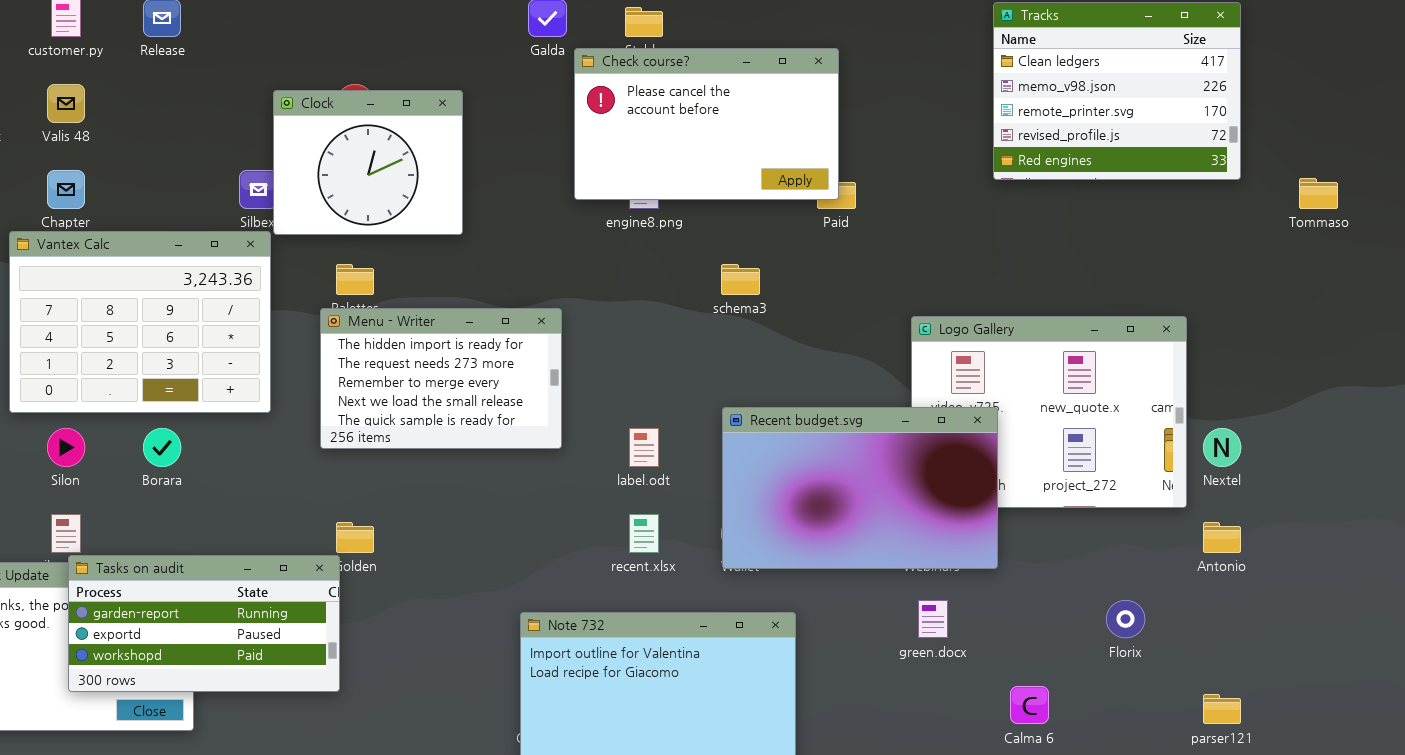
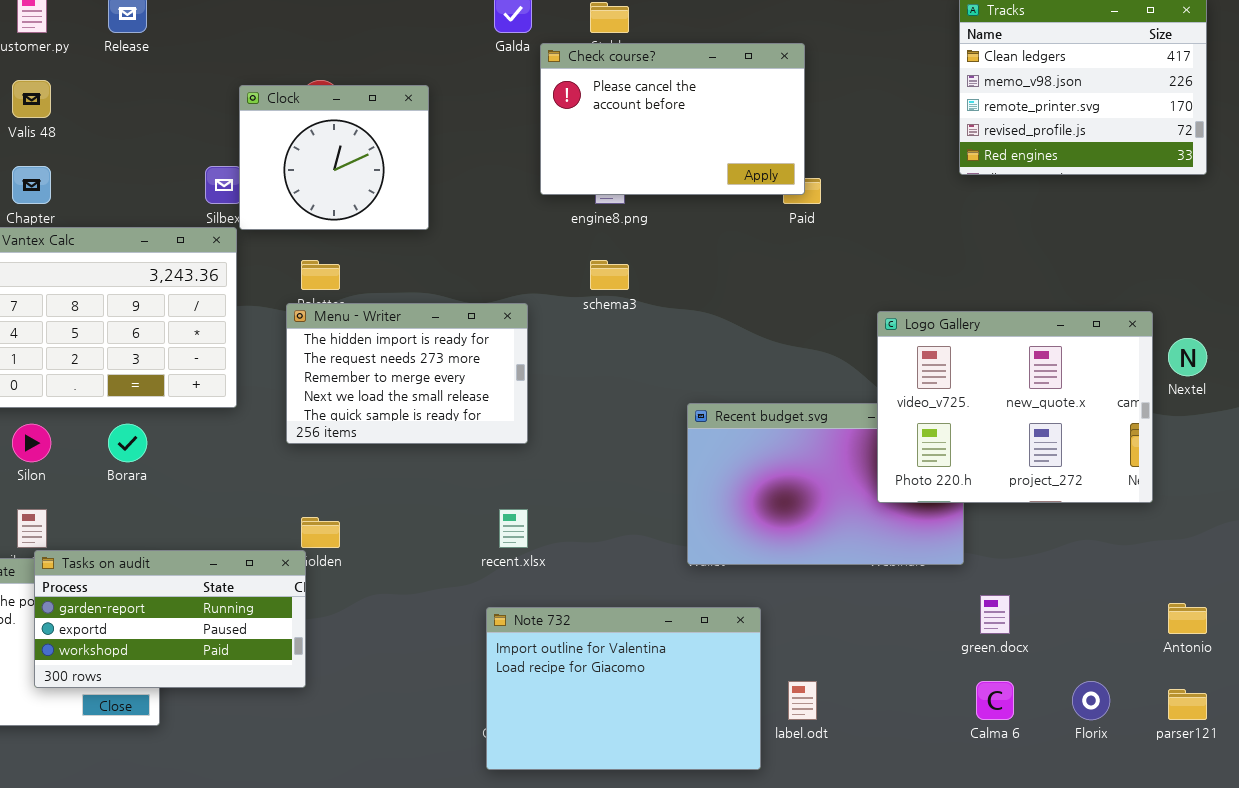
schema3: [721,264,760,295] -> [590,260,629,290], moved
Logo Gallery: [911,316,1187,508] -> [877,311,1153,503], raised
label.odt: [629,428,659,467] -> [788,681,817,720], moved
Nextel: [1203,428,1241,467] -> [1168,338,1207,376], moved
recent.xlsx: [629,514,659,553] -> [499,509,528,548], moved
Antonio: [1203,522,1241,553] -> [1168,603,1207,634], moved
green.docx: [918,600,948,638] -> [980,595,1010,634], moved
Florix: [1106,600,1145,638] -> [1072,681,1110,720], moved

